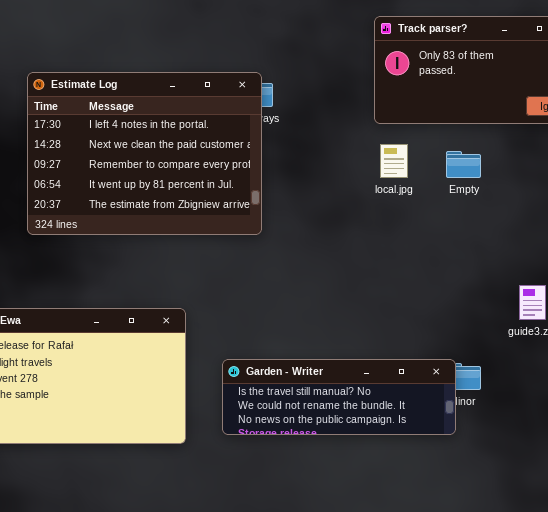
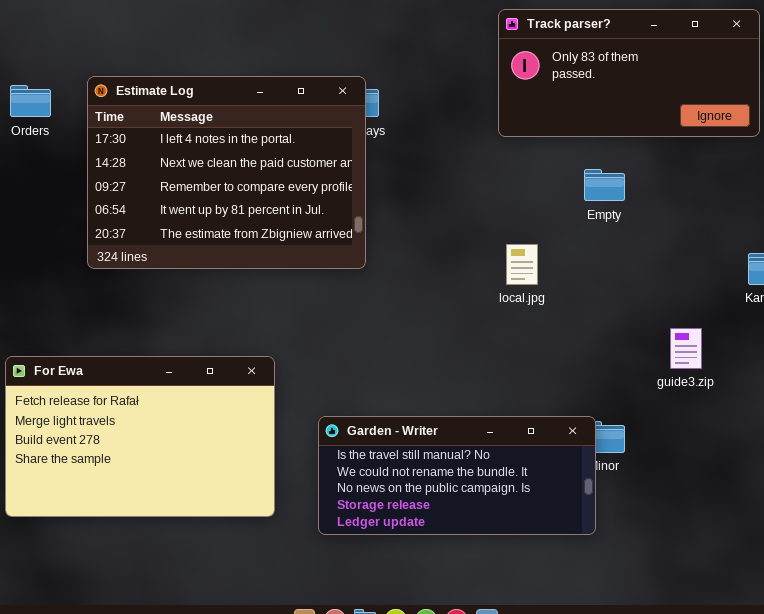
local.jpg: [380,144,408,178] -> [506,244,538,285], moved
Garden - Writer: [222,359,456,435] -> [318,416,596,535], resized

